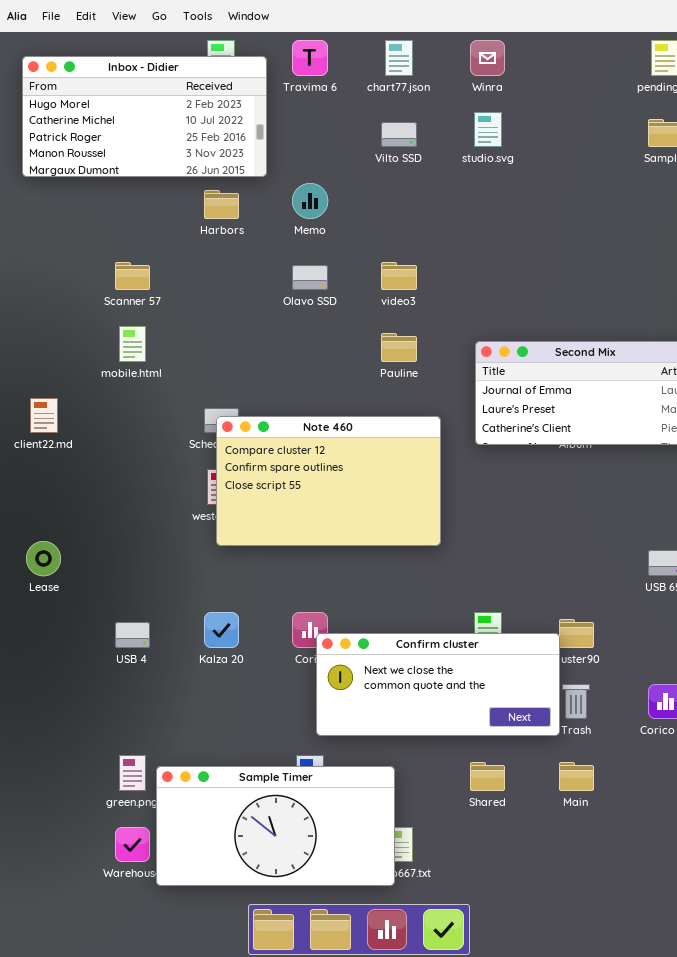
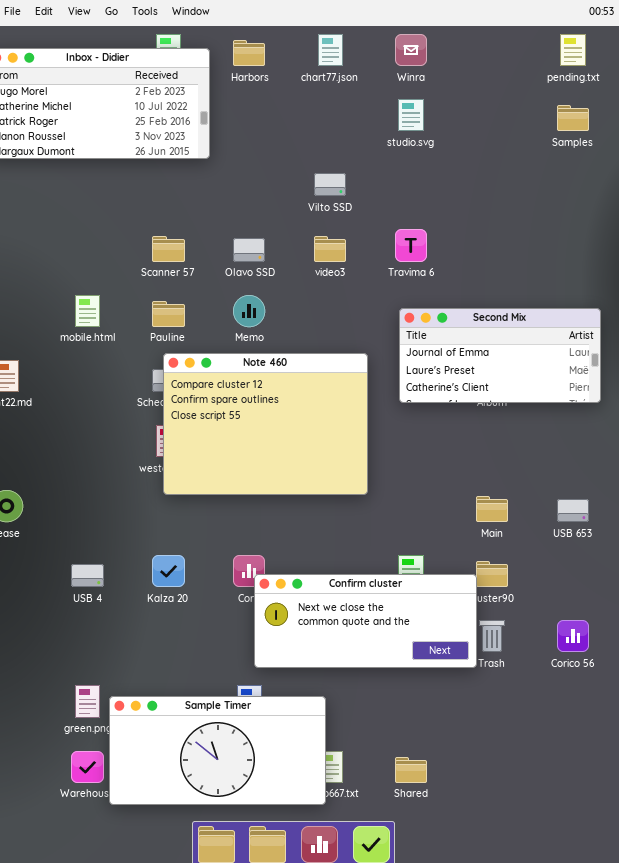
Travima 6: [292,40,328,76] -> [395,229,427,262], moved
Vilto SSD: [381,122,417,147] -> [314,173,346,196], moved
Memo: [292,183,328,219] -> [233,295,265,327], moved
Harbors: [204,190,239,219] -> [233,40,265,66], moved
Scanner 57: [115,262,150,290] -> [152,236,185,262], moved
Pauline: [381,333,417,362] -> [152,301,185,327], moved
Note 460: [216,416,441,546] -> [163,353,368,495], resized
Shared: [470,762,505,791] -> [395,757,427,783], moved
Main: [559,762,594,791] -> [476,496,508,522], moved

